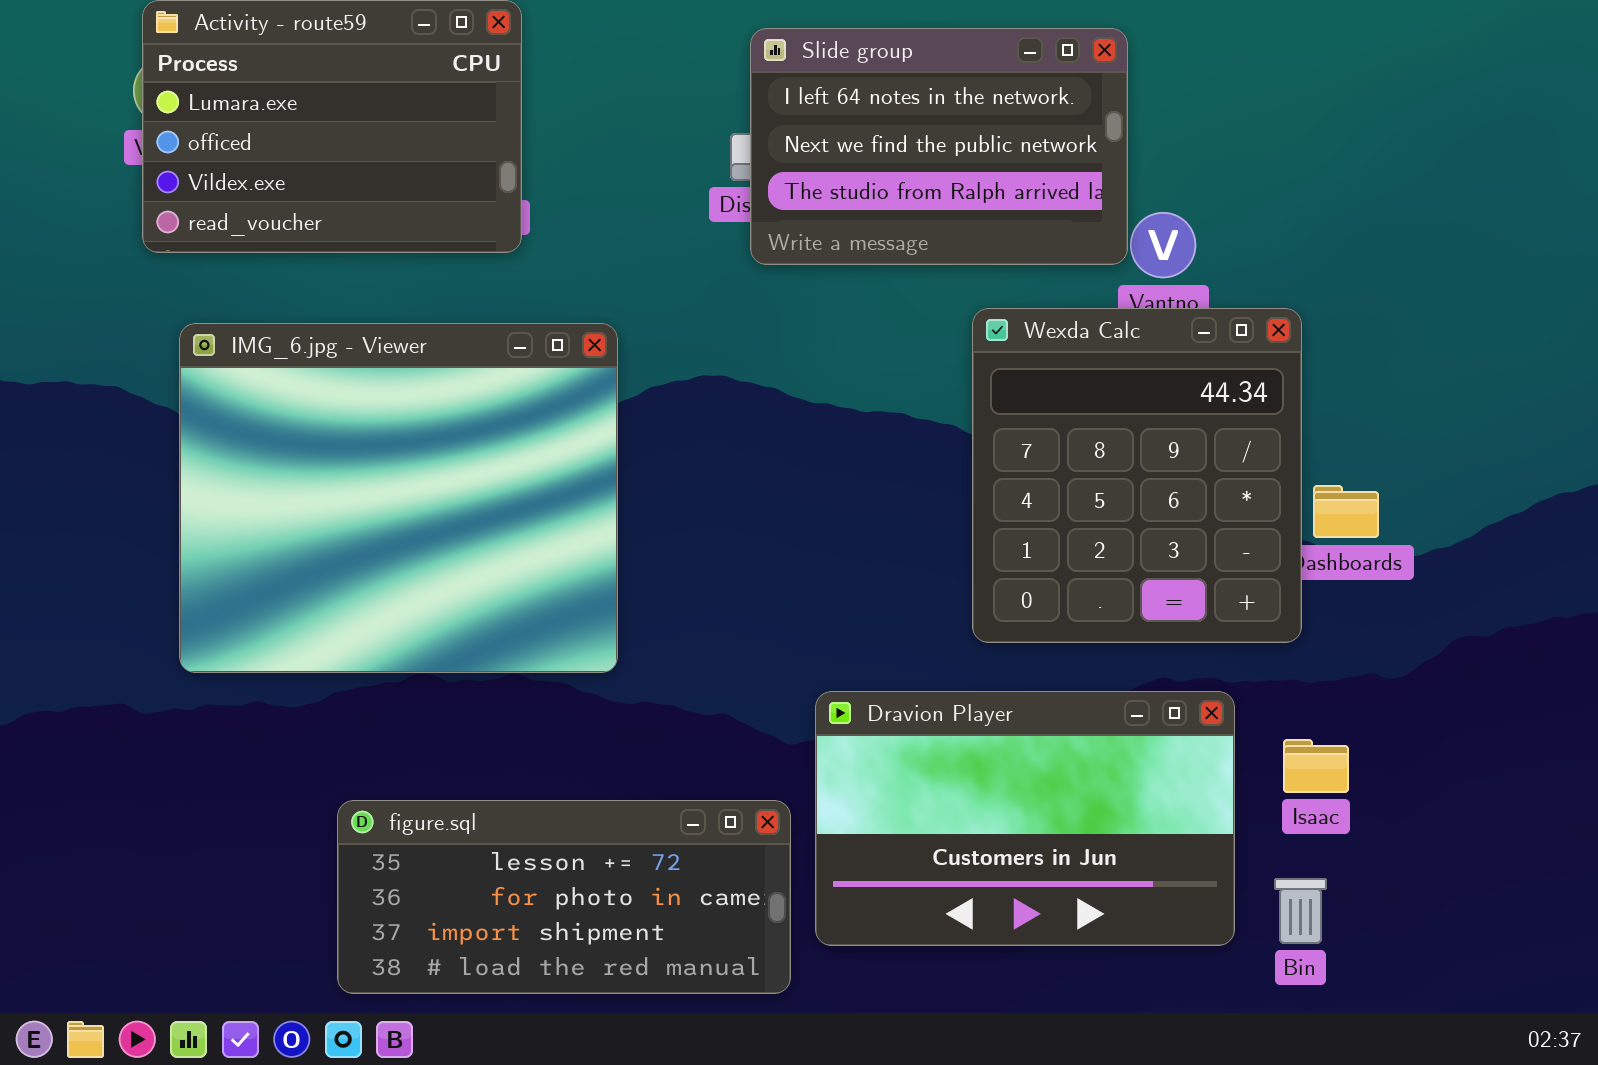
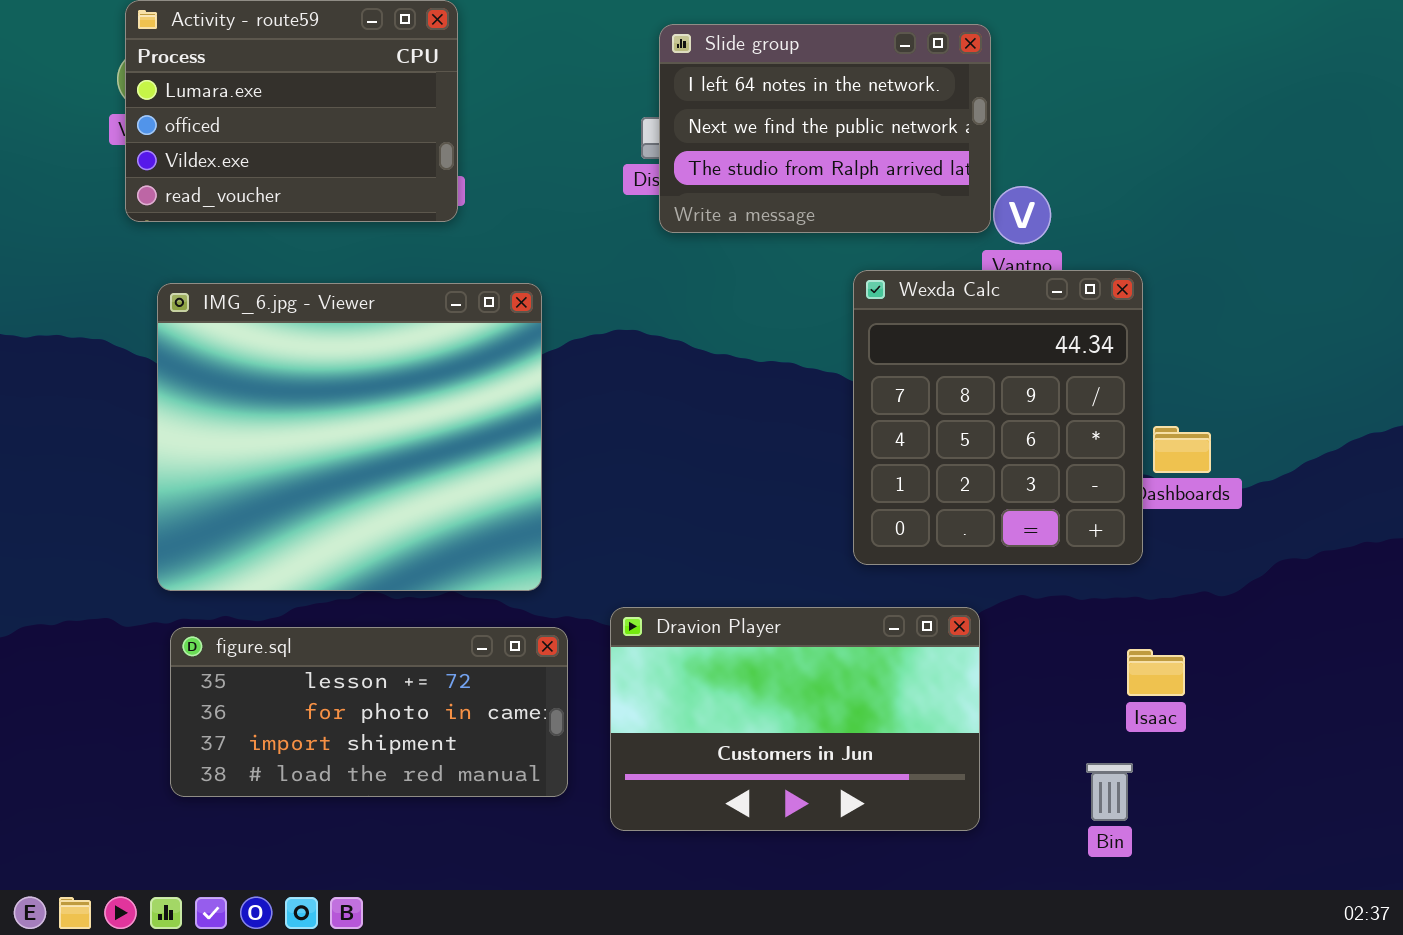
Dravion Player: [815,691,1235,946] -> [610,607,980,831], moved
figure.sql: [337,800,791,994] -> [170,627,568,797], moved
Bin: [1274,878,1327,944] -> [1086,763,1133,821], moved

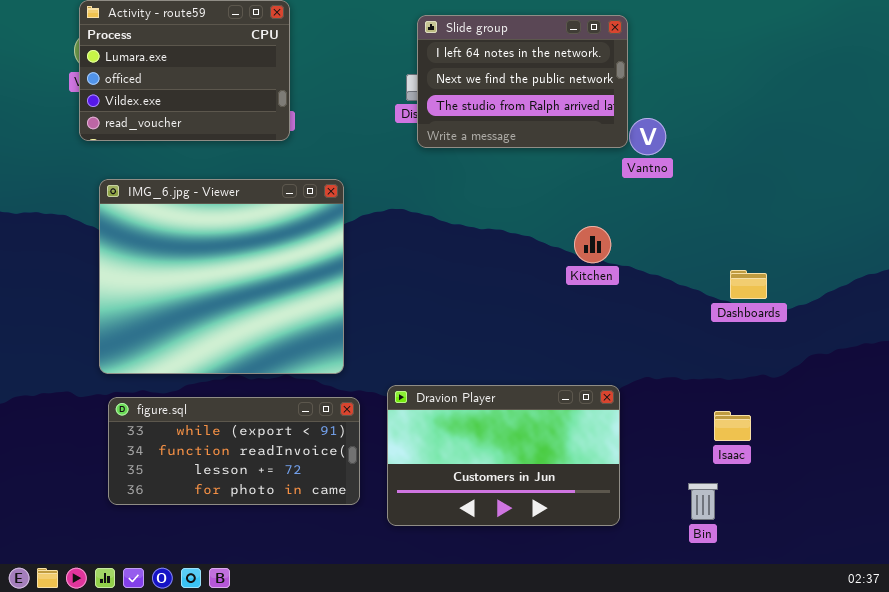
Wexda Calc: [853,270,1143,565] -> none, closed
figure.sql: [170,627,568,797] -> [108,397,360,505], scrolled up 2 rows

